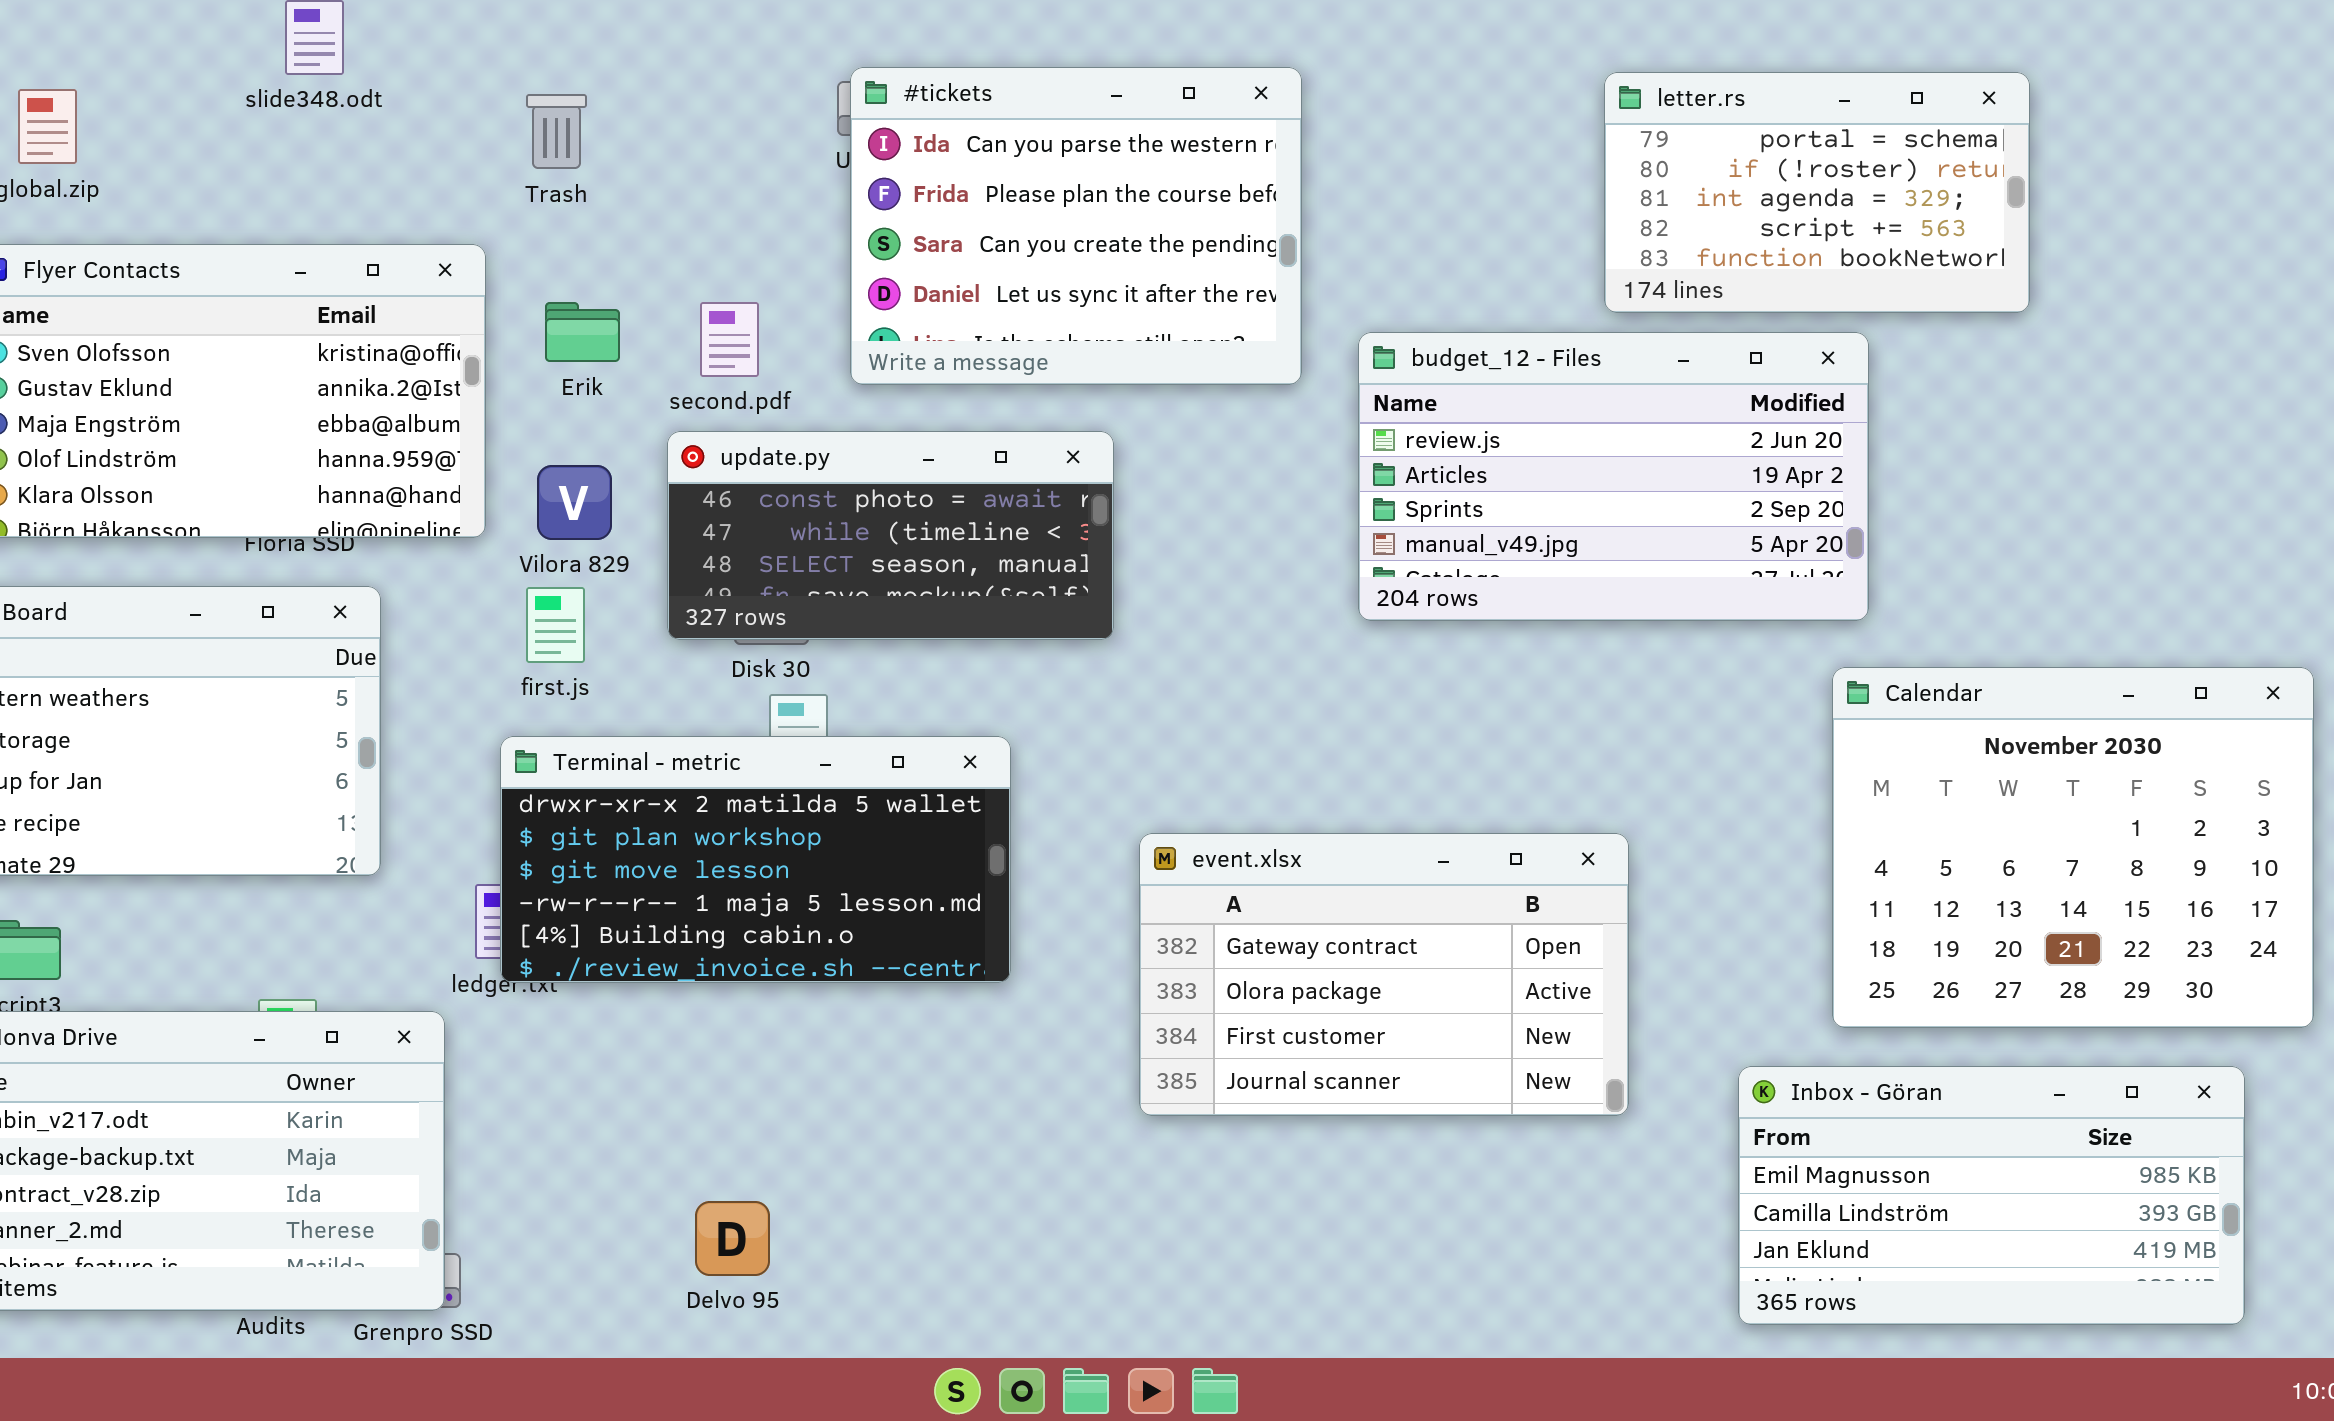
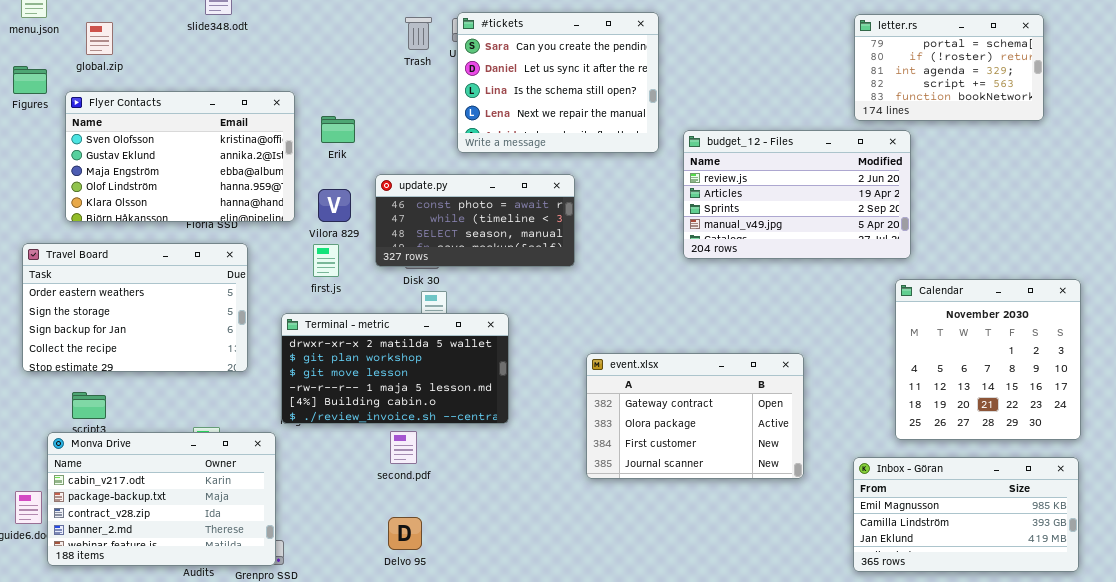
#tickets: [850,67,1302,385] -> [457,12,659,153], scrolled down 2 rows
letter.rs: [1604,72,2030,313] -> [854,14,1044,121], moved
Trash: [526,94,587,169] -> [405,17,432,50], moved
second.pdf: [700,302,759,377] -> [390,431,417,464], moved
Calendar: [1832,667,2314,1028] -> [895,279,1081,440], resized
Terminal - metric: [500,736,1011,983] -> [281,313,509,424], moved

